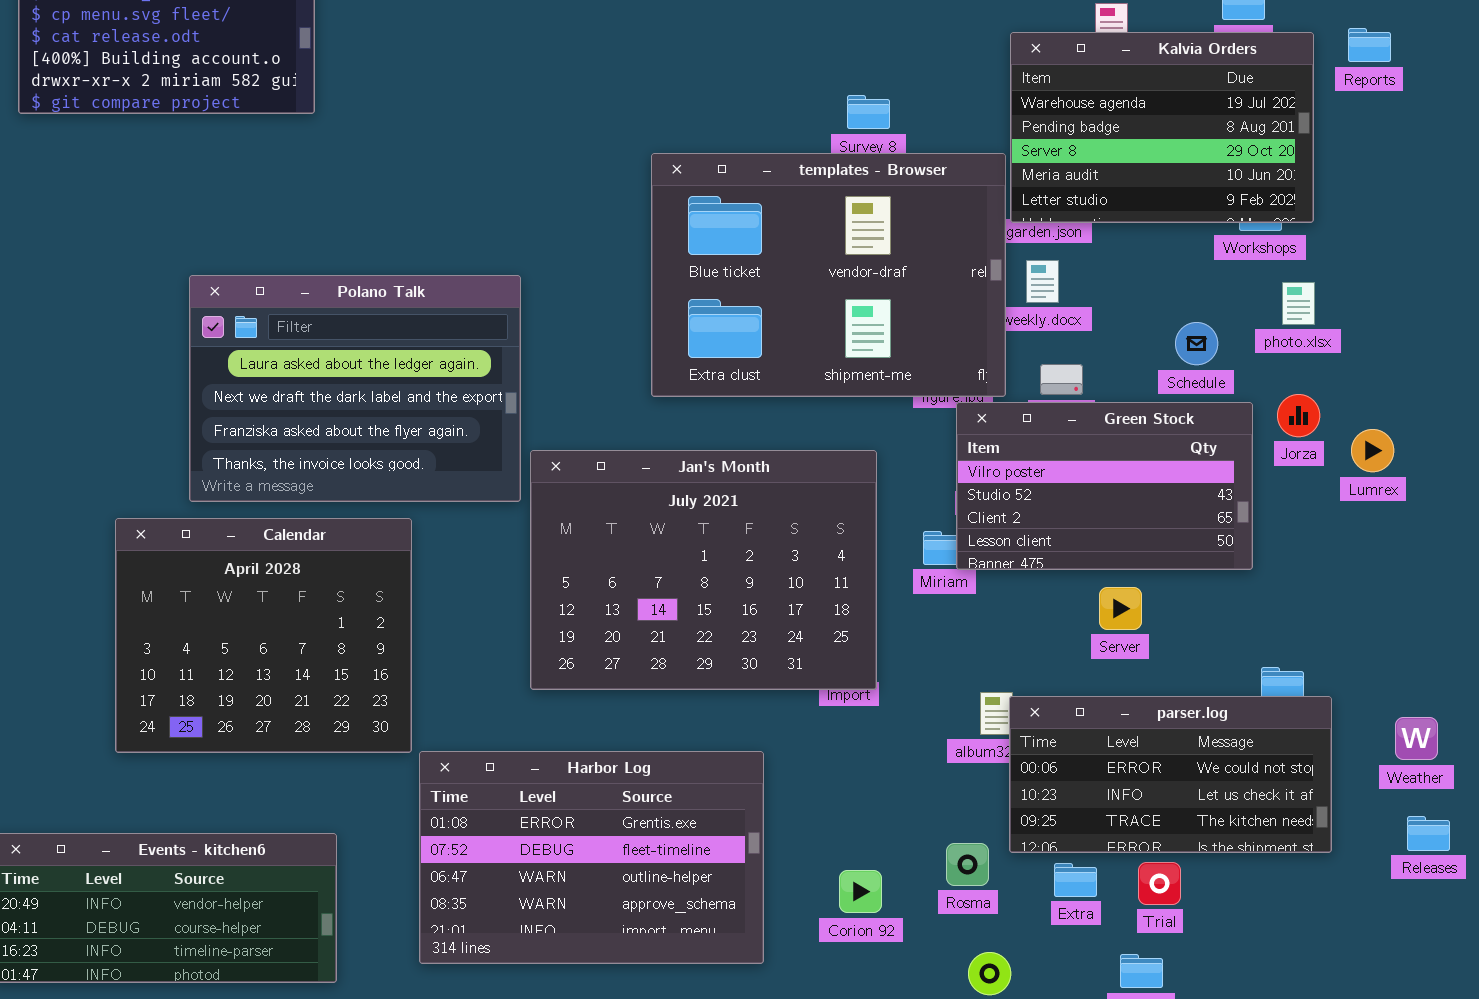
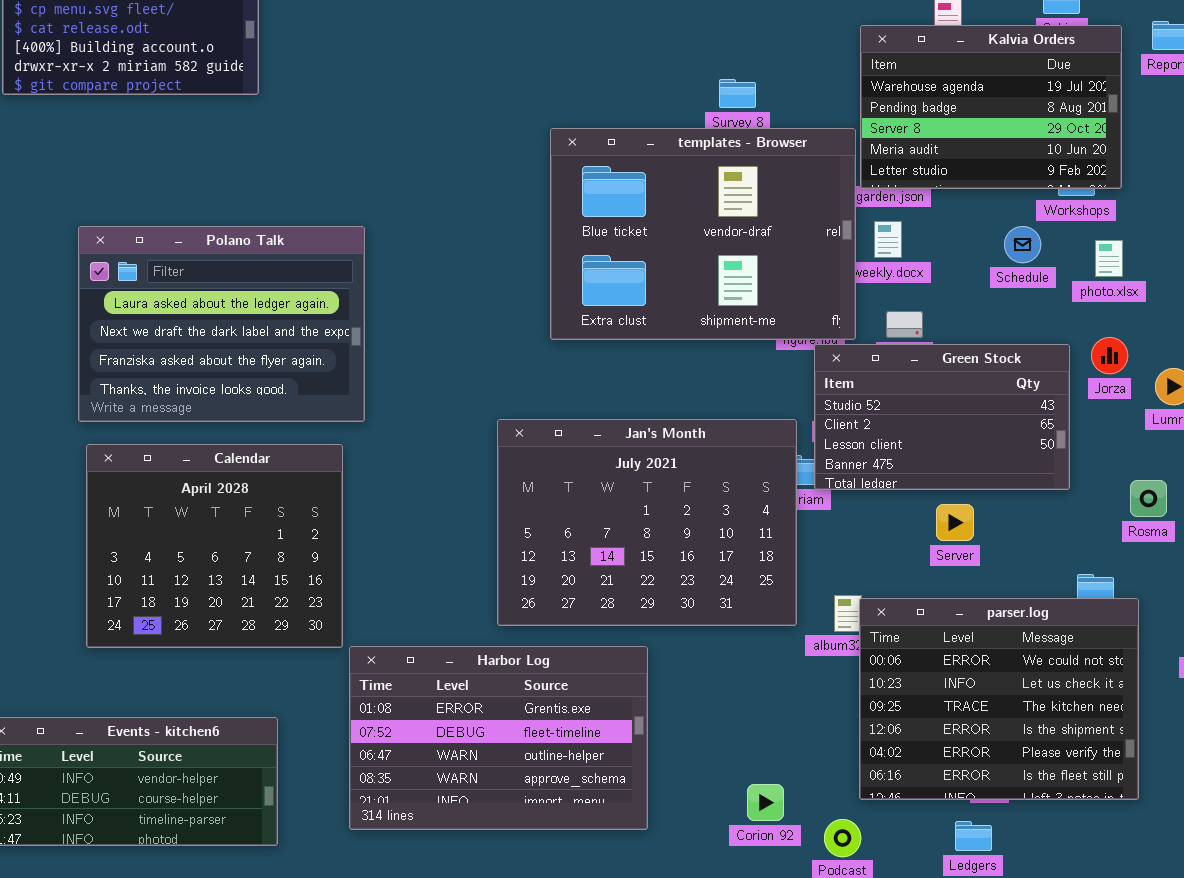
Polano Talk: [189,275,521,502] -> [78,226,365,422], moved
Schedule: [1175,322,1218,365] -> [1004,226,1041,263], moved
Green Stock: [956,402,1253,570] -> [814,344,1070,490], scrolled down 1 row
Jan's Month: [530,450,877,690] -> [497,419,797,626], moved
parser.log: [1009,696,1332,853] -> [859,598,1139,800], resized
Rosma: [946,843,989,886] -> [1130,480,1167,517], moved
Corion 92: [839,870,882,913] -> [747,784,784,821], moved

